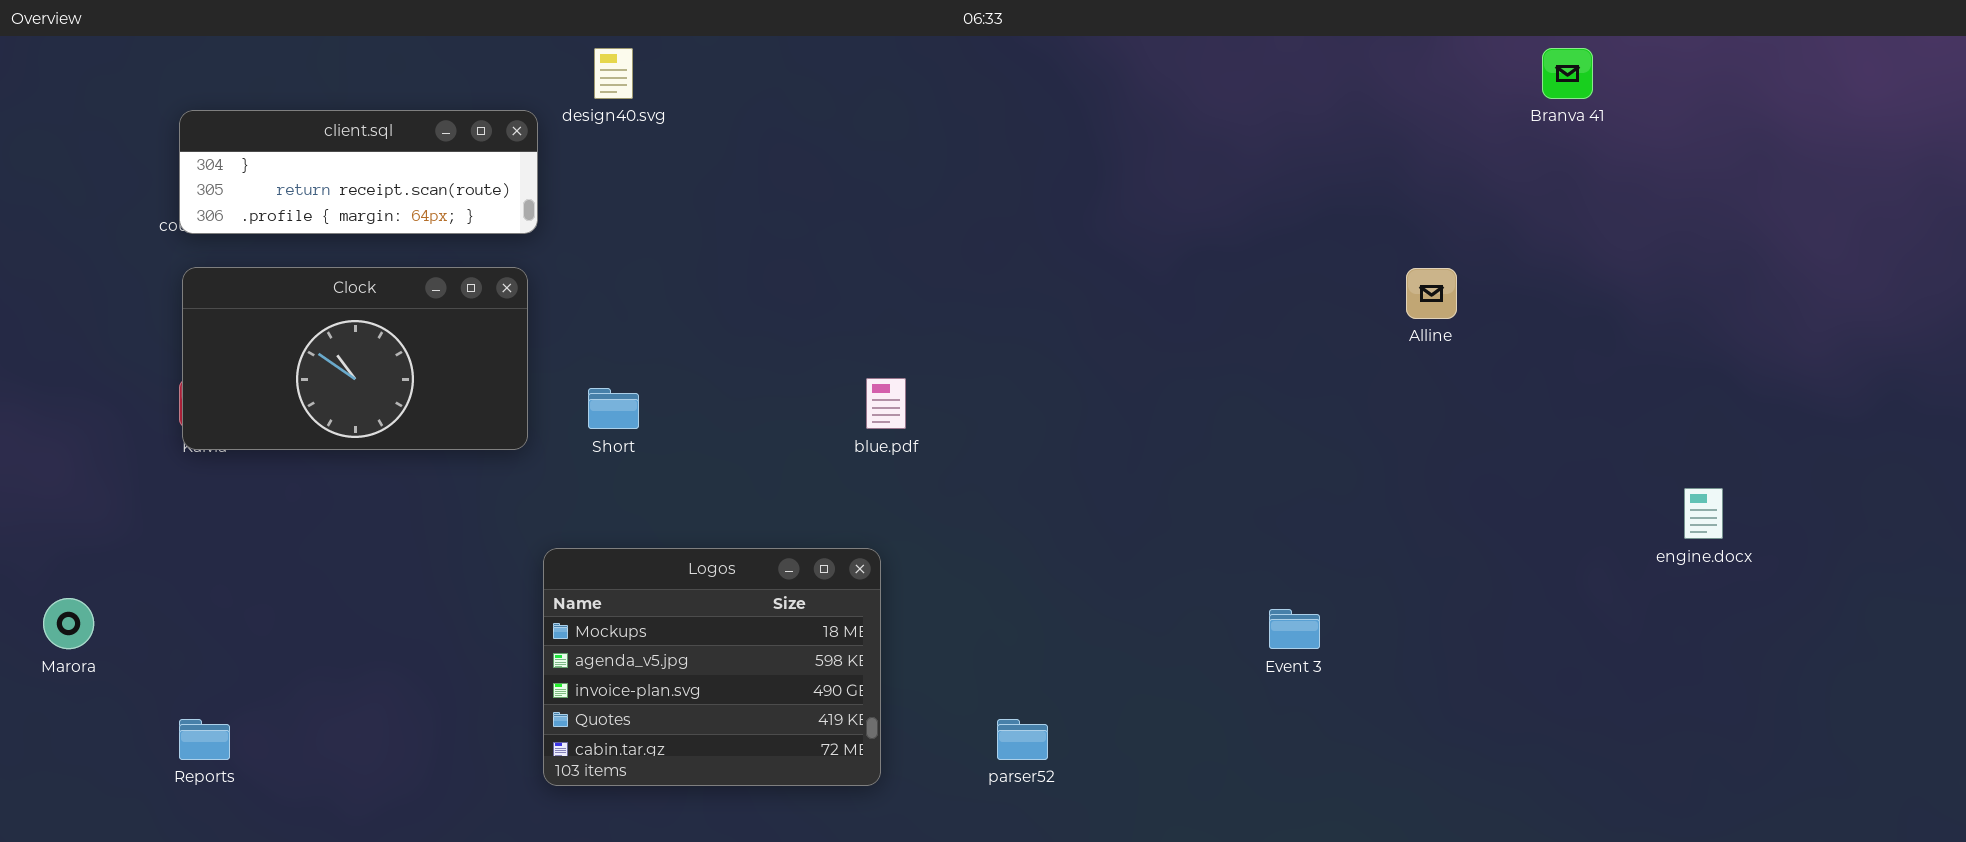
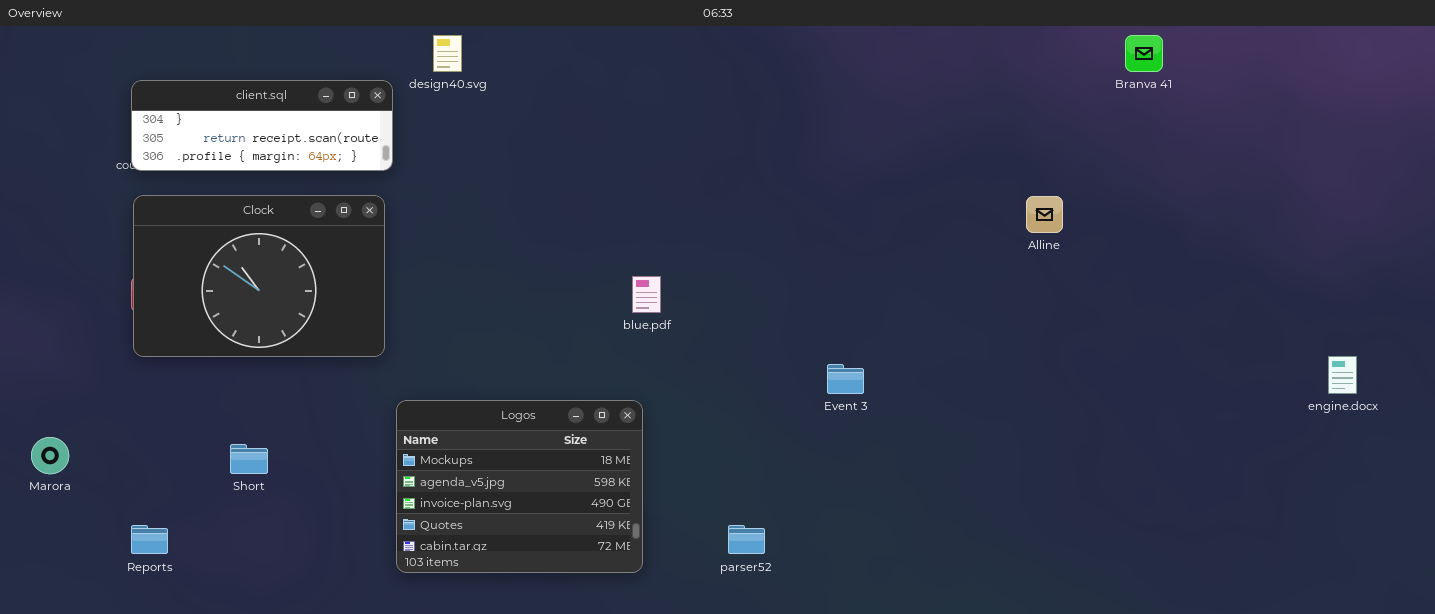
Clock: [182,267,528,450] -> [133,195,385,357], resized
Short: [588,388,639,429] -> [230,444,268,474], moved
engine.docx: [1684,488,1723,539] -> [1328,356,1357,394], moved
Event 3: [1269,609,1320,649] -> [827,364,864,394], moved

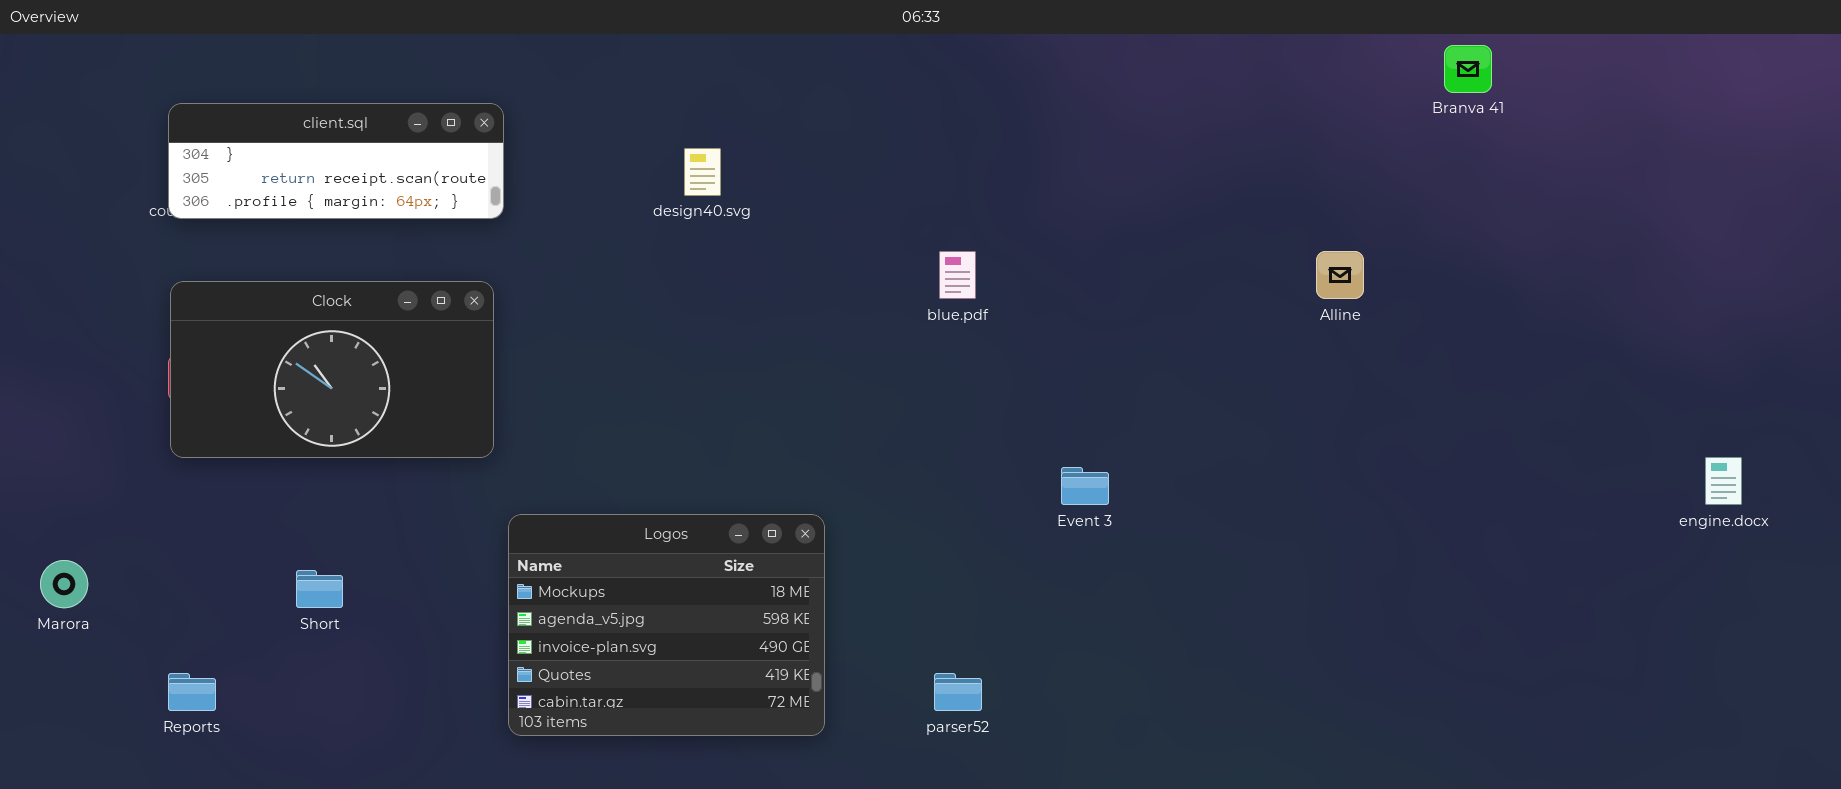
design40.svg: [433,35,462,72] -> [684,148,721,196], moved
Clock: [133,195,385,357] -> [170,281,494,458], resized
blue.pdf: [632,276,661,313] -> [939,251,976,299], moved

